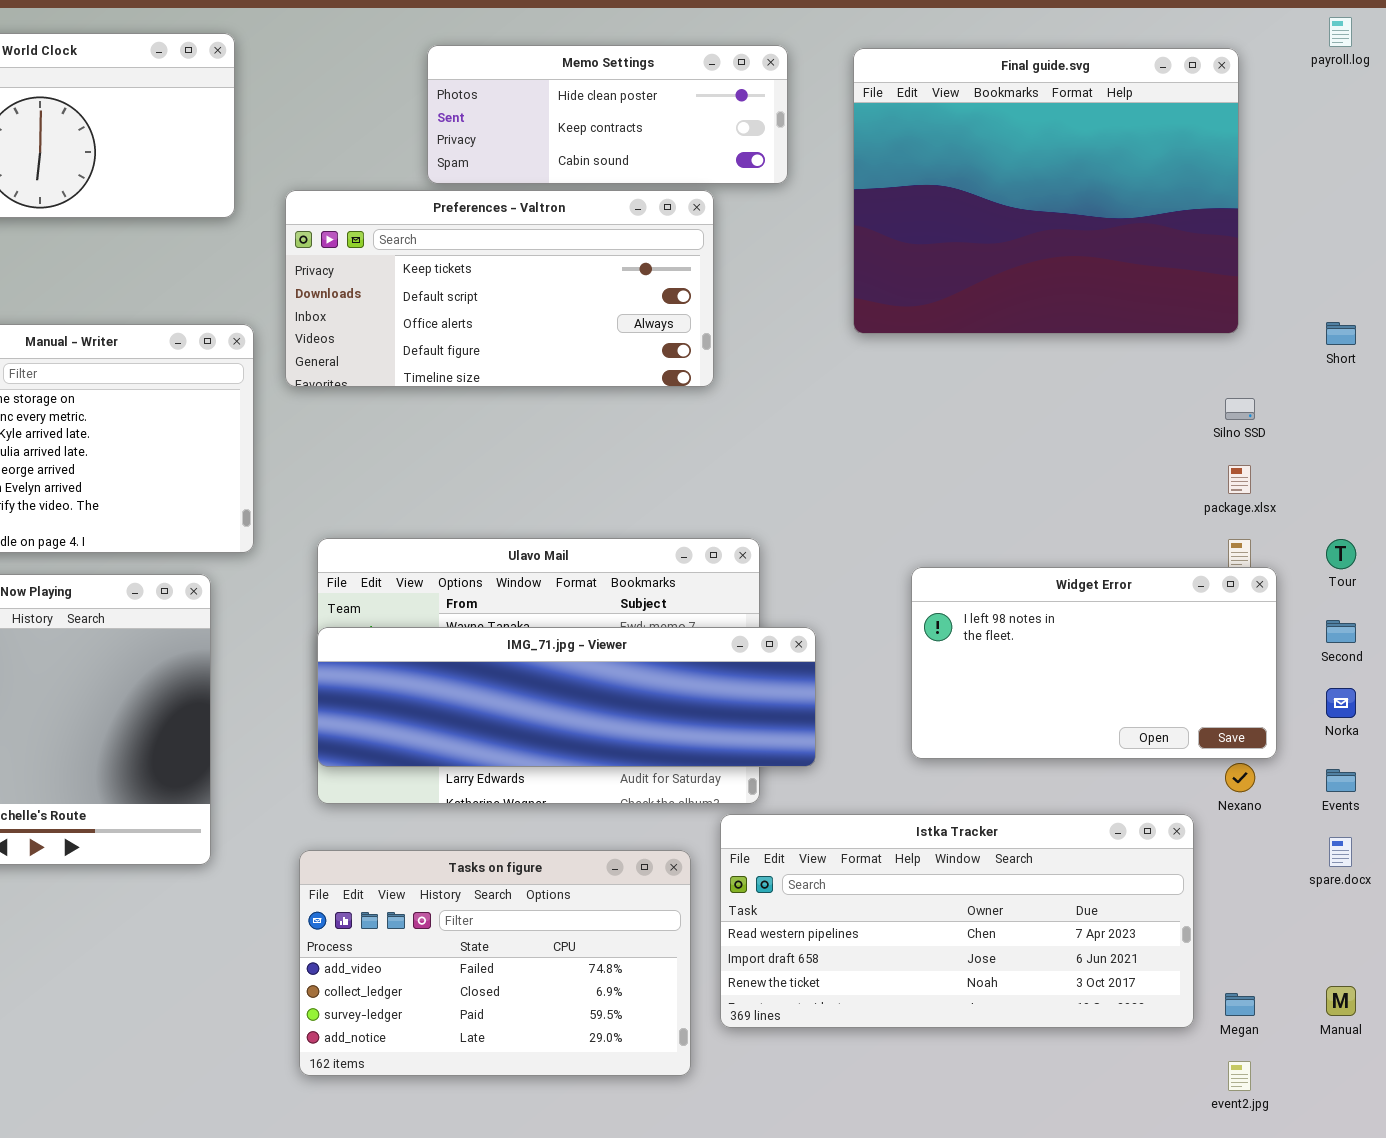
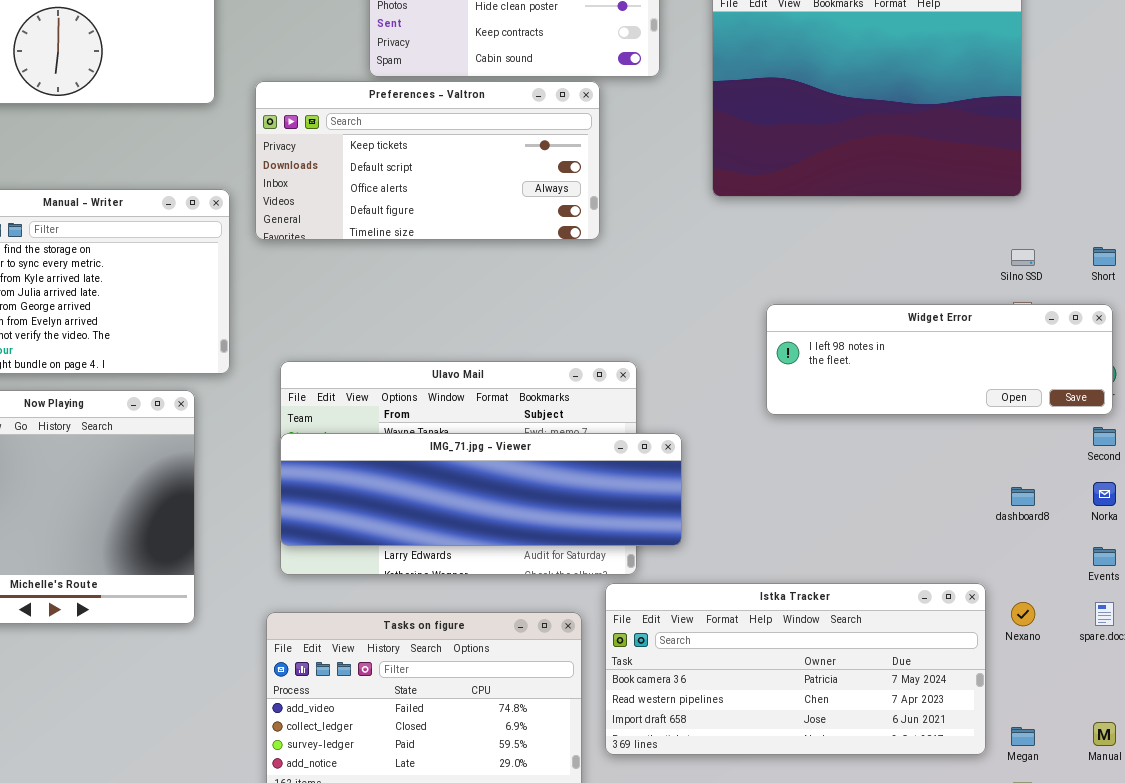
Short: [1326,322,1356,345] -> [1093,247,1116,266], moved
Widget Error: [911,567,1277,759] -> [766,304,1113,415], moved, resized
Nexano: [1225,763,1255,792] -> [1011,602,1035,626], moved
Istka Tracker: [720,814,1194,1028] -> [605,583,986,755], scrolled up 1 row

